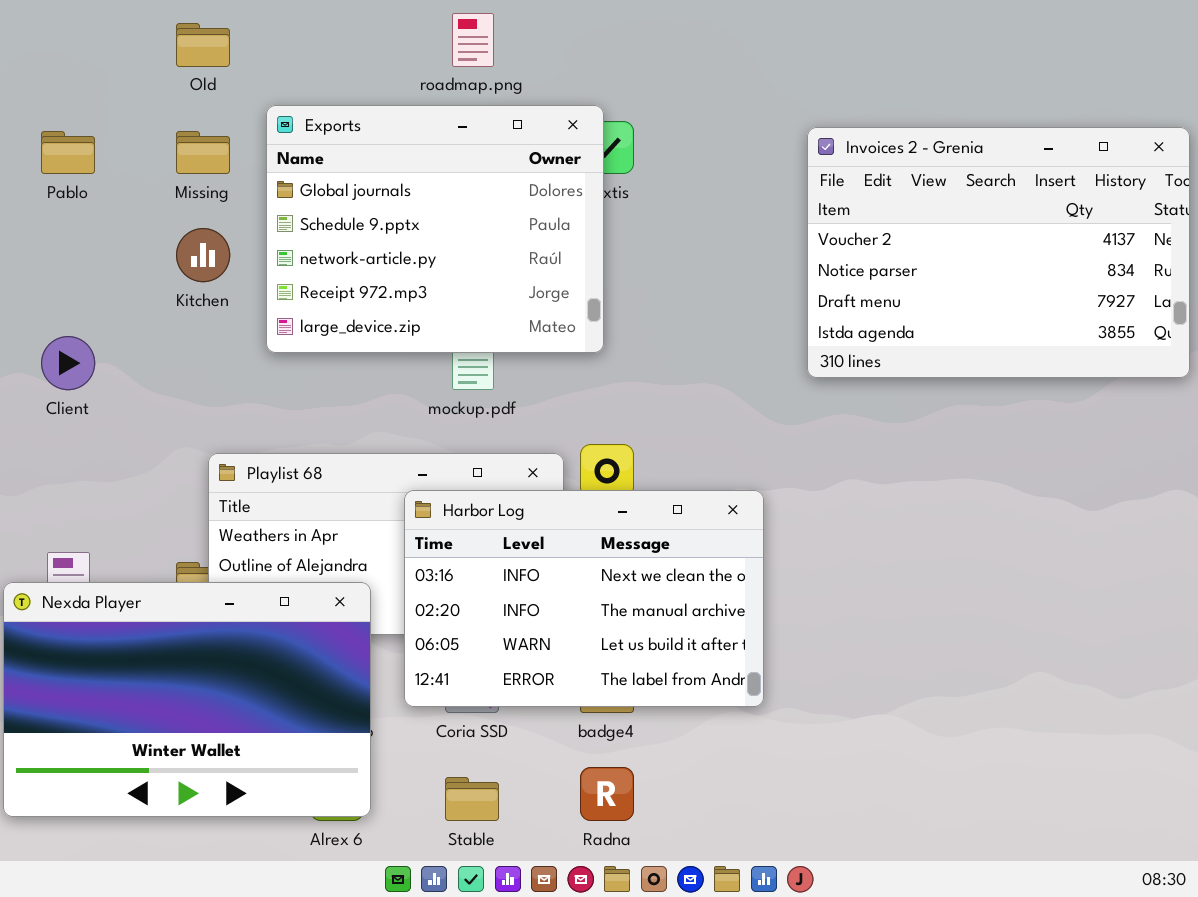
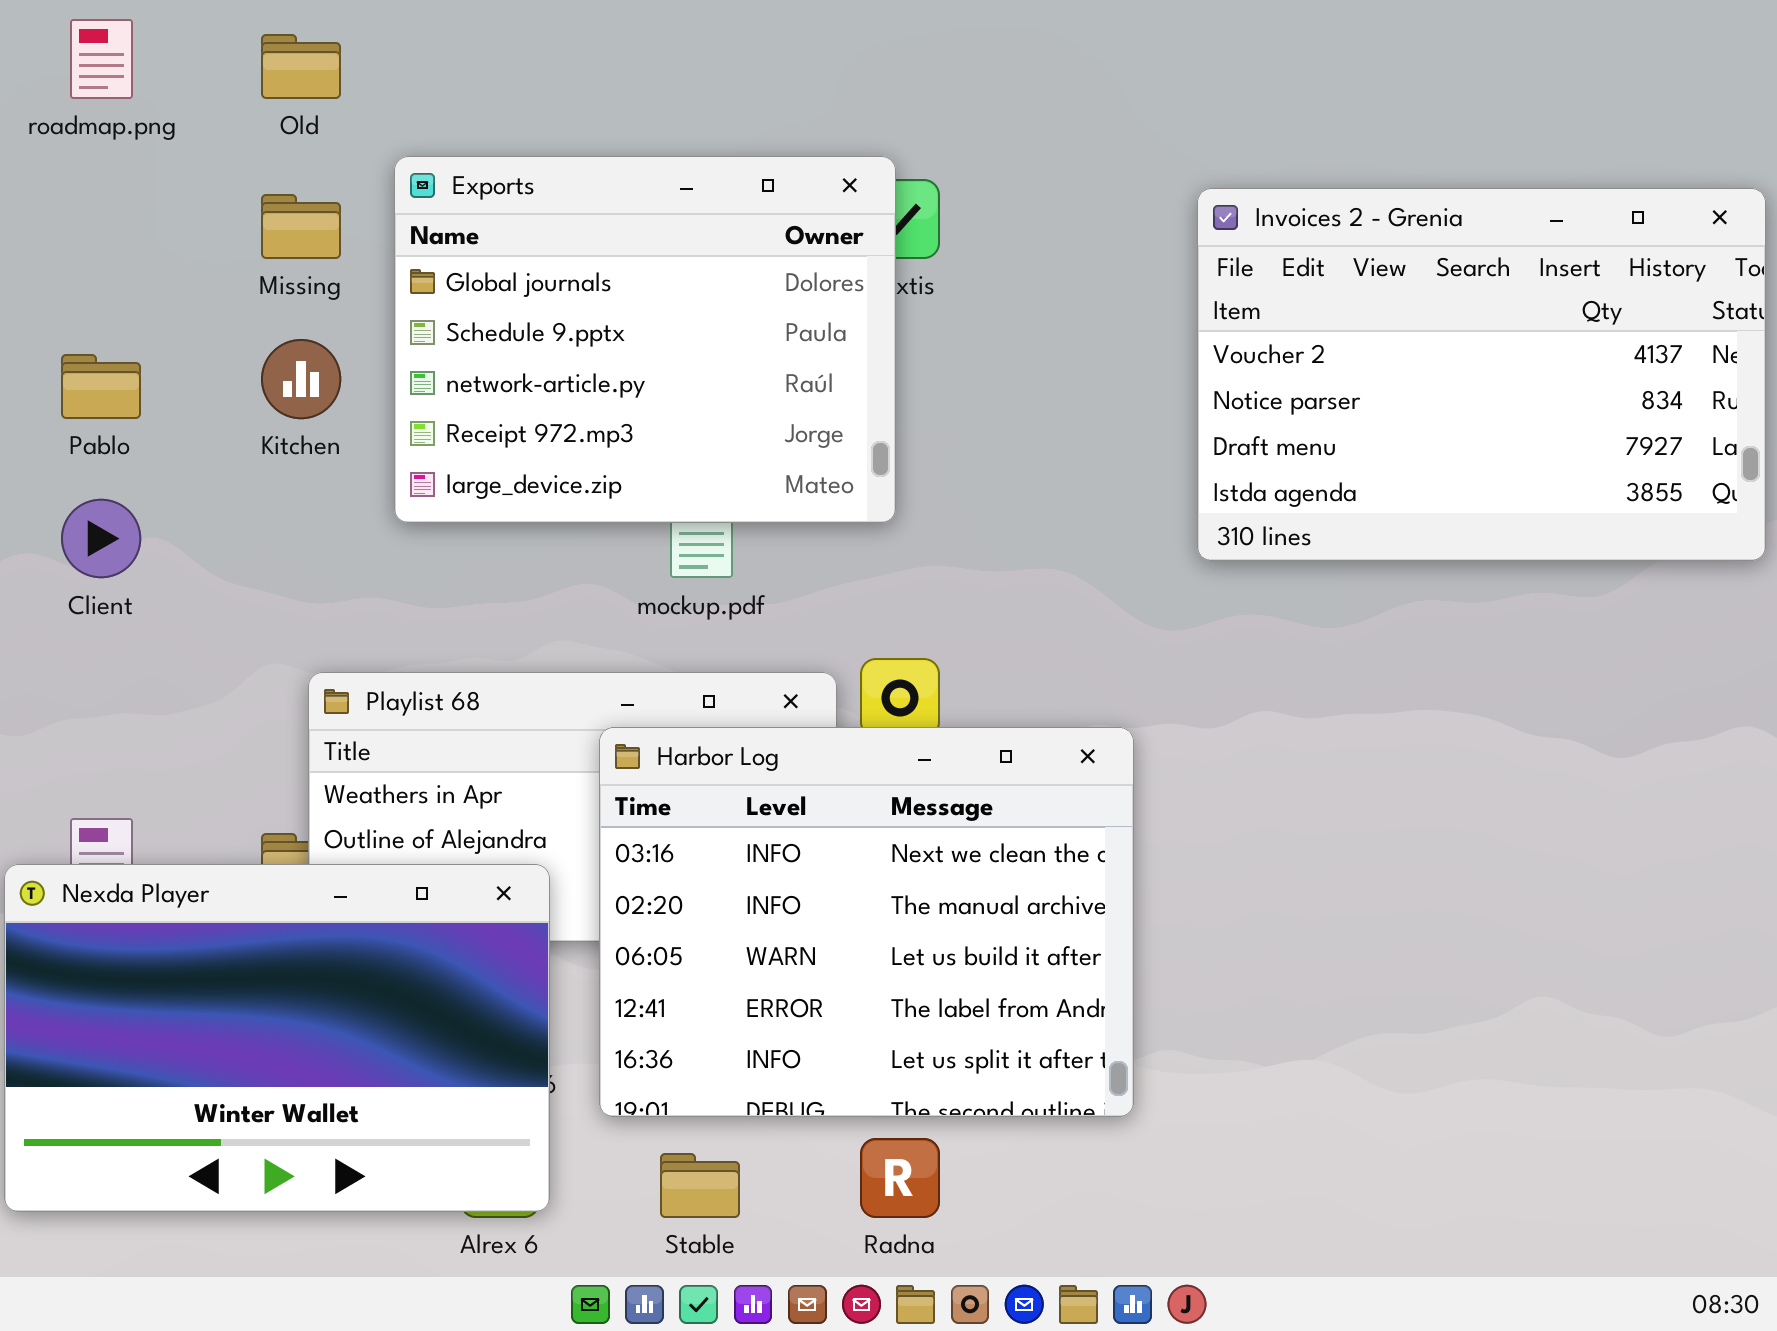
roadmap.png: [452,13,494,67] -> [70,19,133,99], moved
Pablo: [41,131,95,174] -> [61,354,141,419], moved
Harbor Log: [404,490,764,707] -> [599,727,1134,1117], resized

